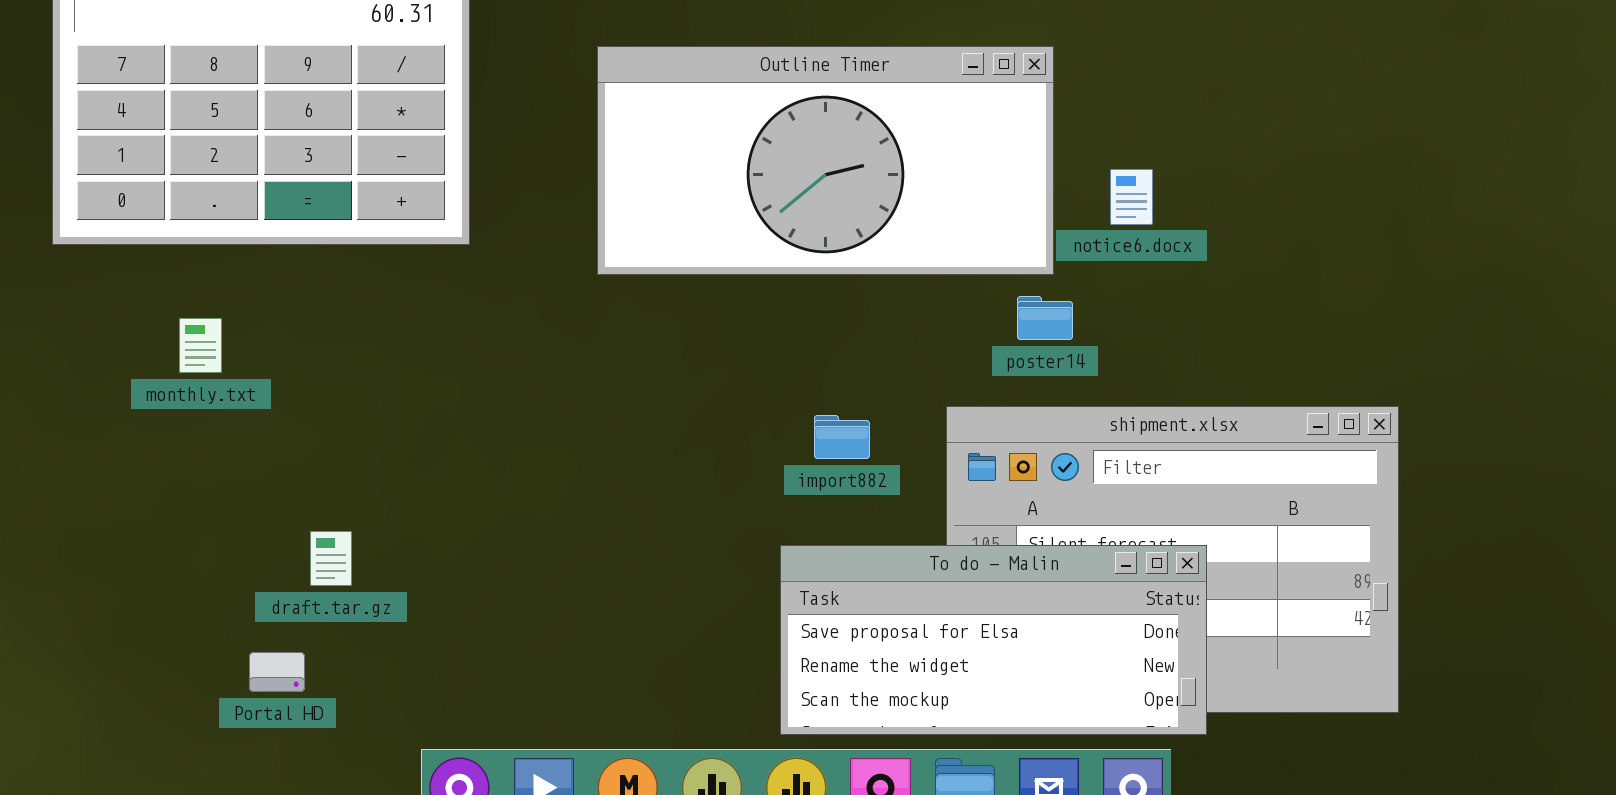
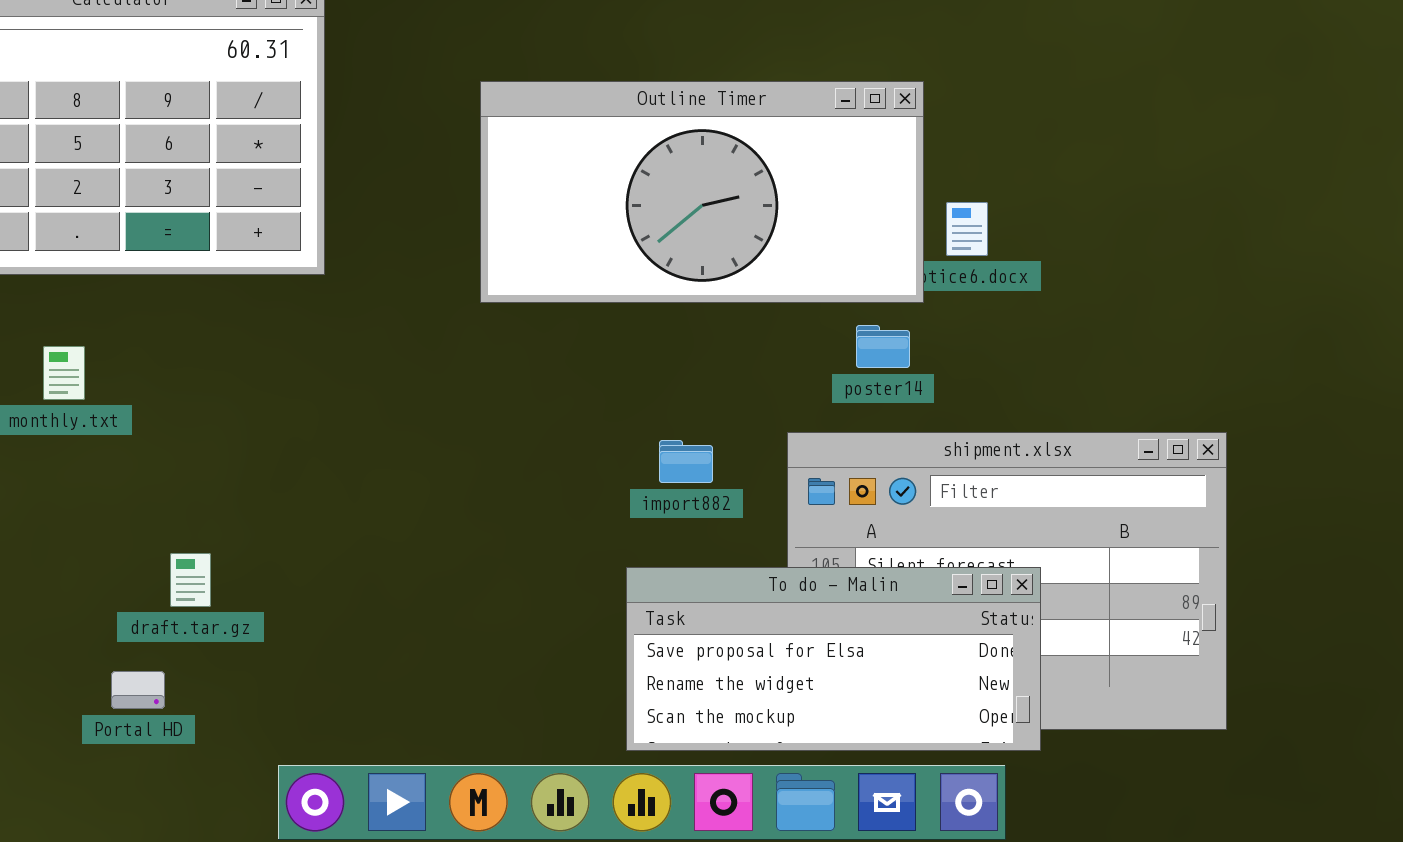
Outline Timer: [597,46,1054,275] -> [480,81,924,303], moved

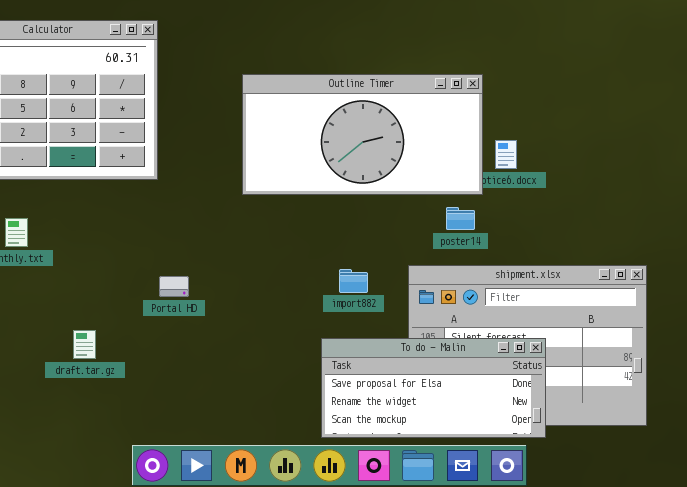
Portal HD: [111,671,165,709] -> [159,276,189,297], moved

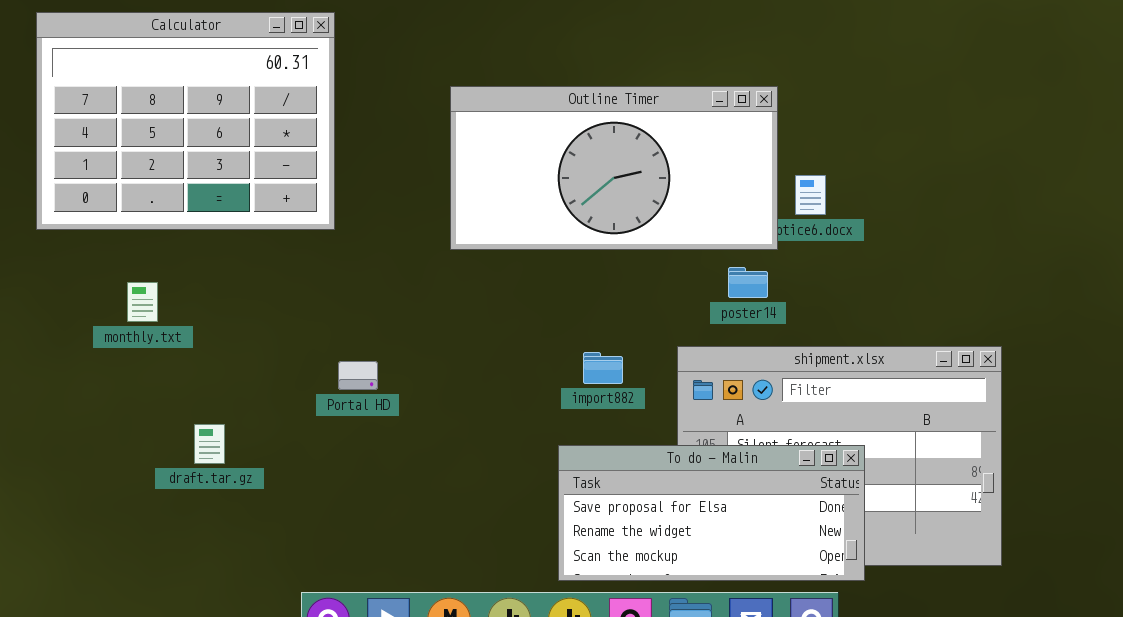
draft.tar.gz: [73,330,96,359] -> [194,424,225,464], moved

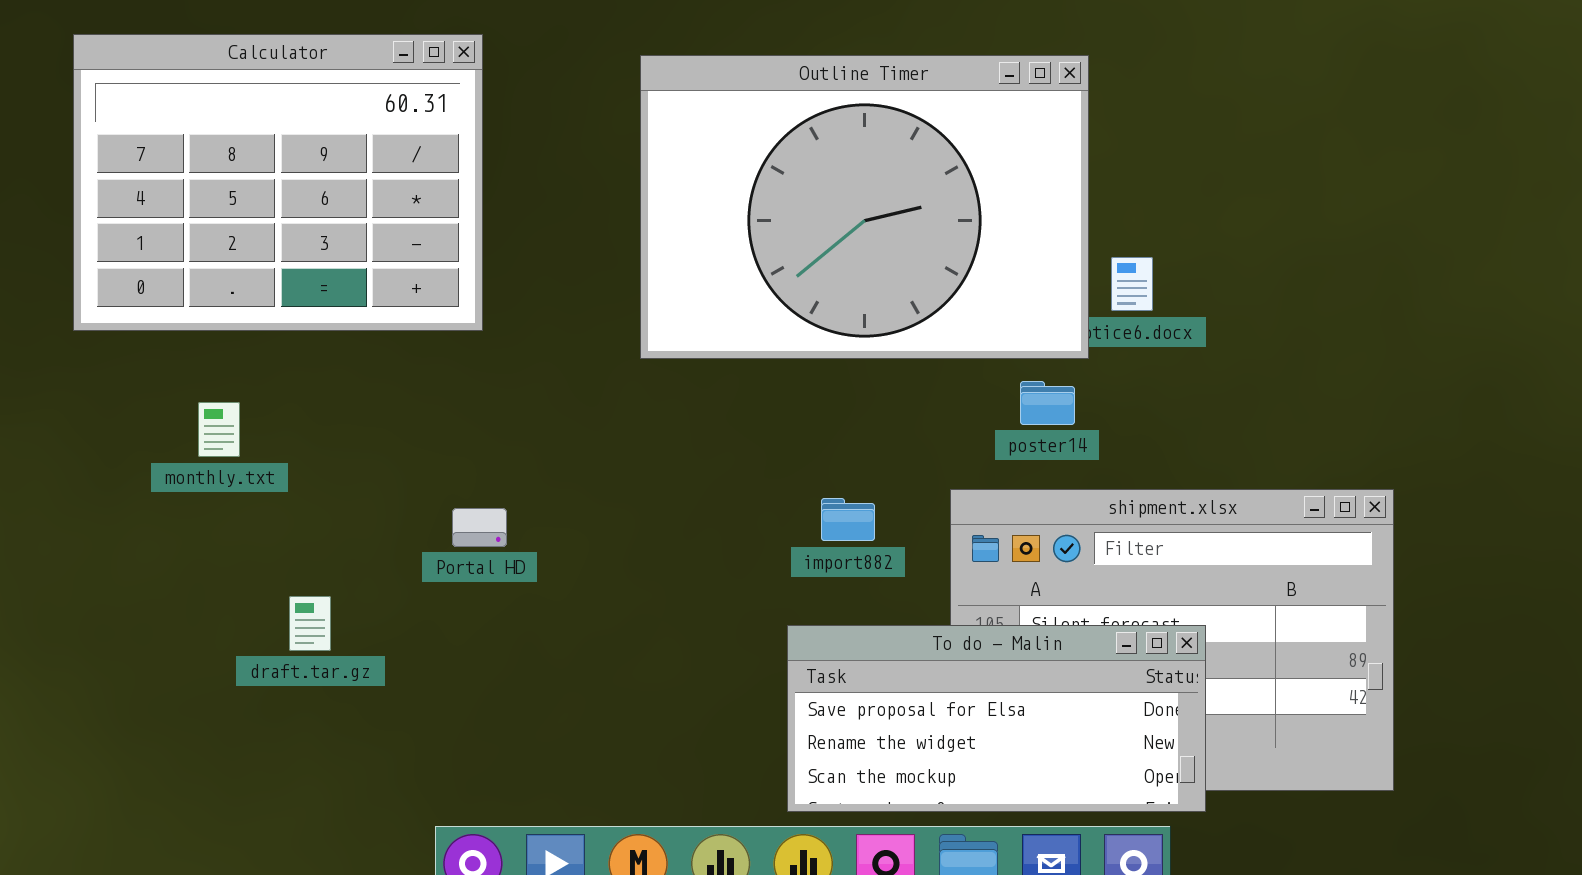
Outline Timer: [450,86,778,250] -> [640,55,1089,359], resized
Portal HD: [338,361,378,390] -> [452,508,507,547], moved

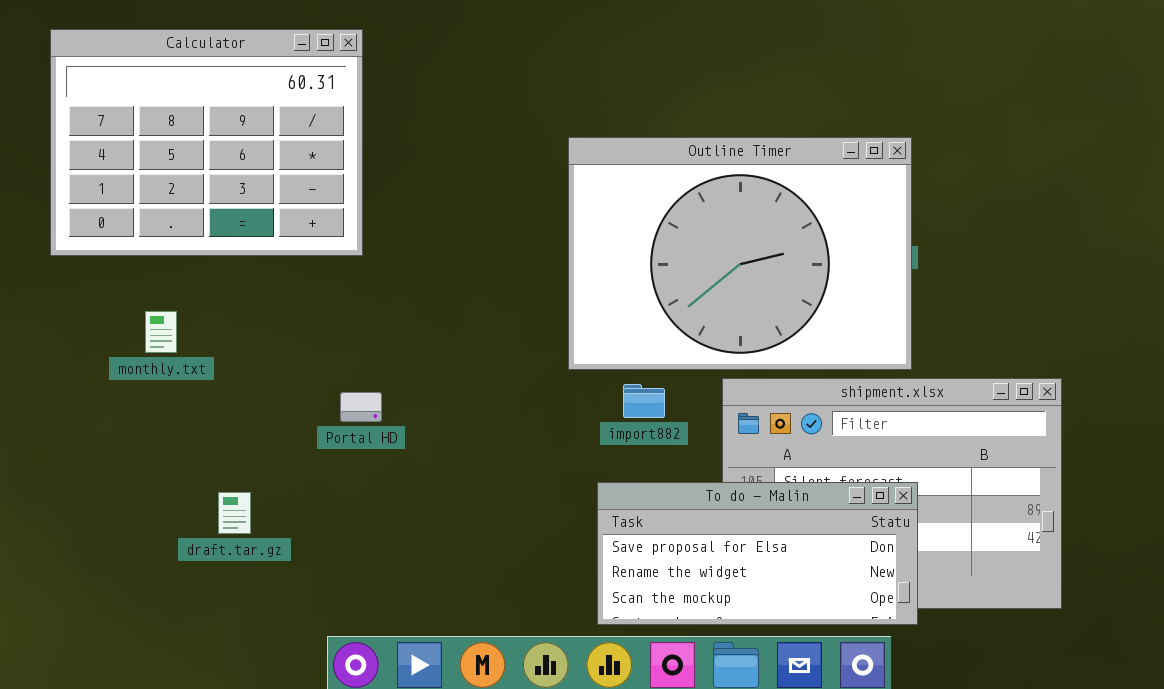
Outline Timer: [640,55,1089,359] -> [568,137,912,370], moved
draft.tar.gz: [289,596,331,651] -> [218,492,251,534], moved

